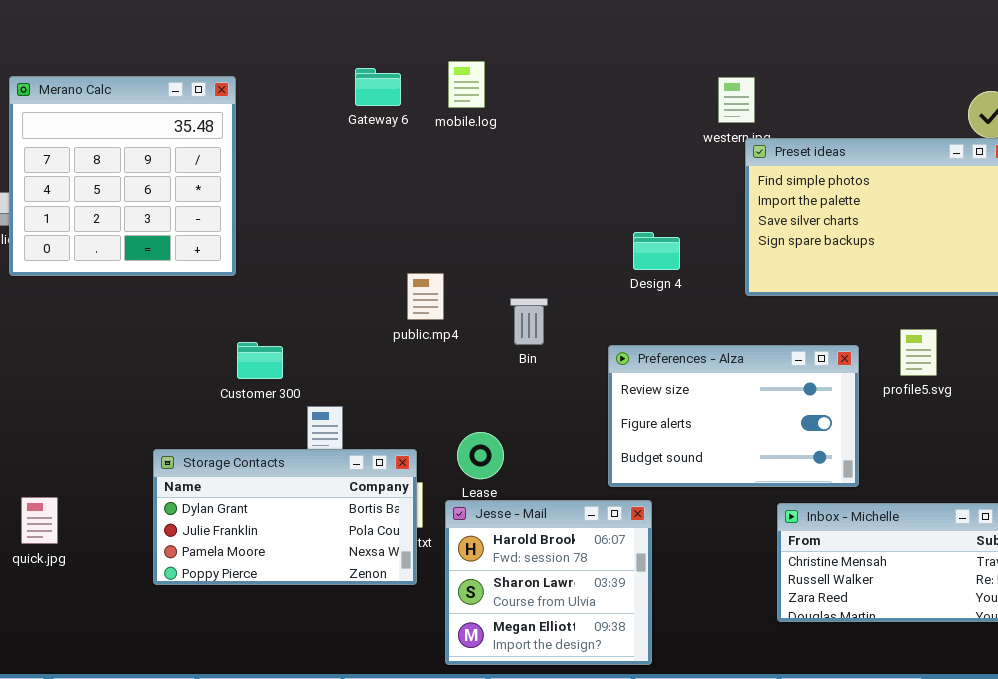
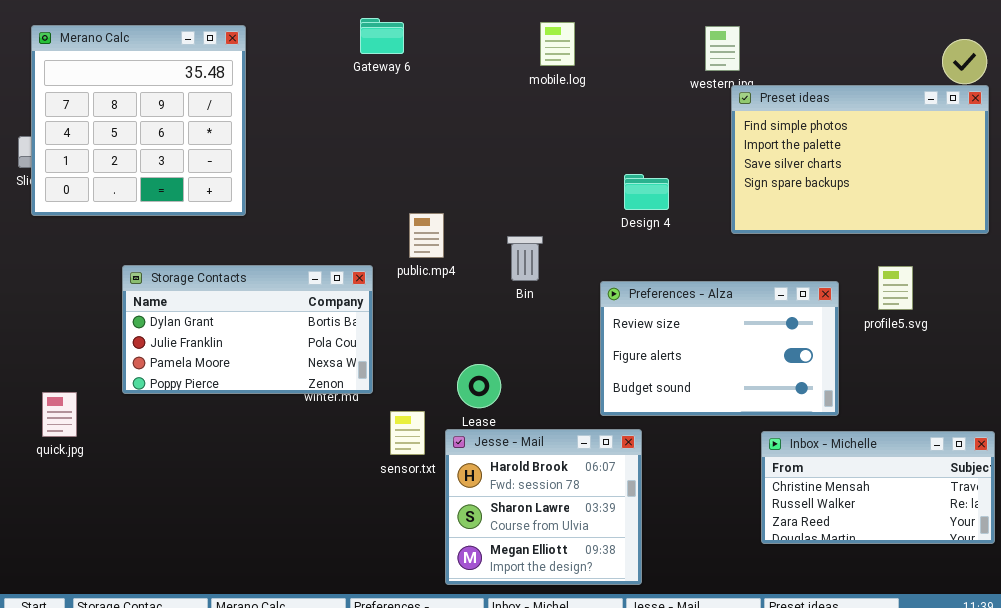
mobile.log: [448,61,485,108] -> [540,22,575,66], moved
Storage Contacts: [153,449,417,585] -> [122,265,373,394], moved
quick.jpg: [21,497,58,544] -> [42,392,77,437], moved

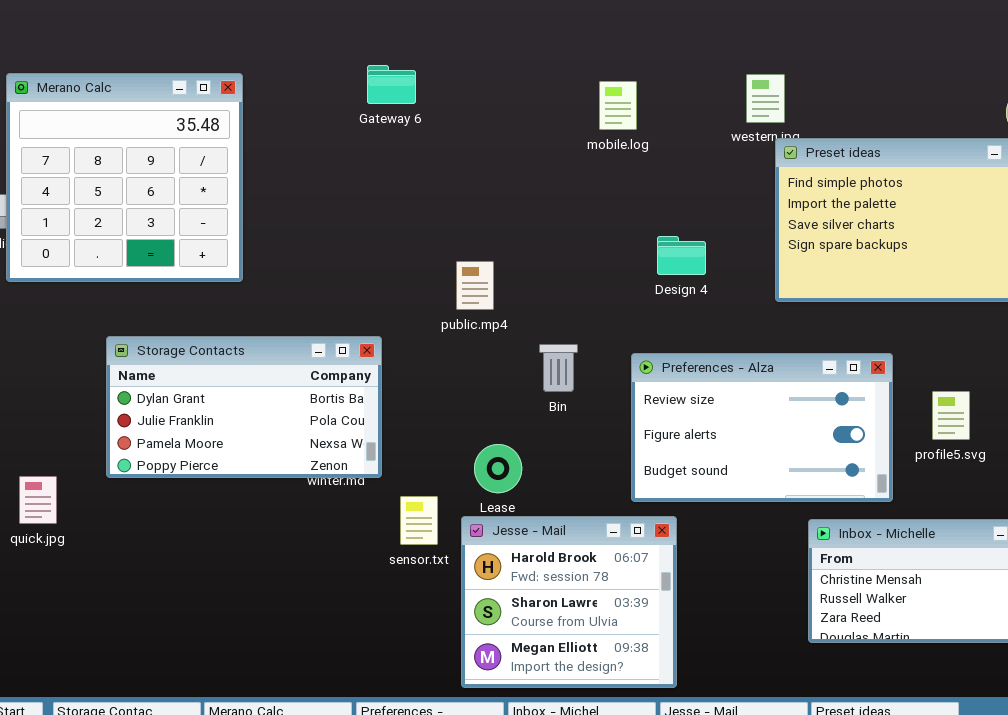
mobile.log: [540,22,575,66] -> [599,81,637,130], moved
public.mp4: [409,213,444,258] -> [456,261,494,310], moved
Bin: [507,236,543,281] -> [539,344,578,392], moved
profile5.svg: [878,266,913,310] -> [932,391,970,440], moved

